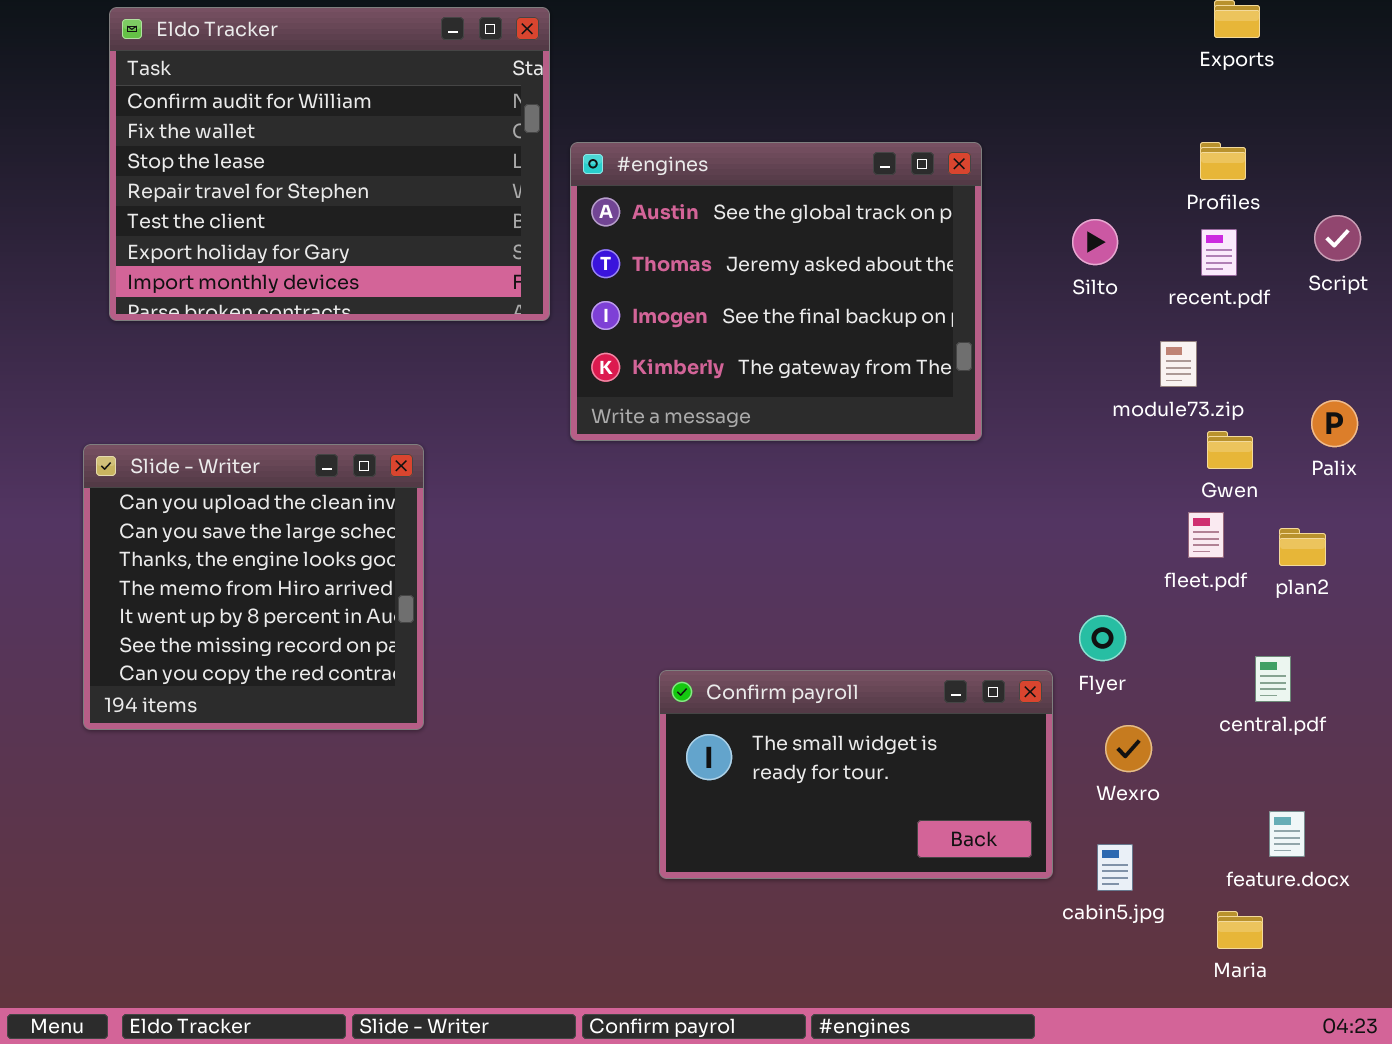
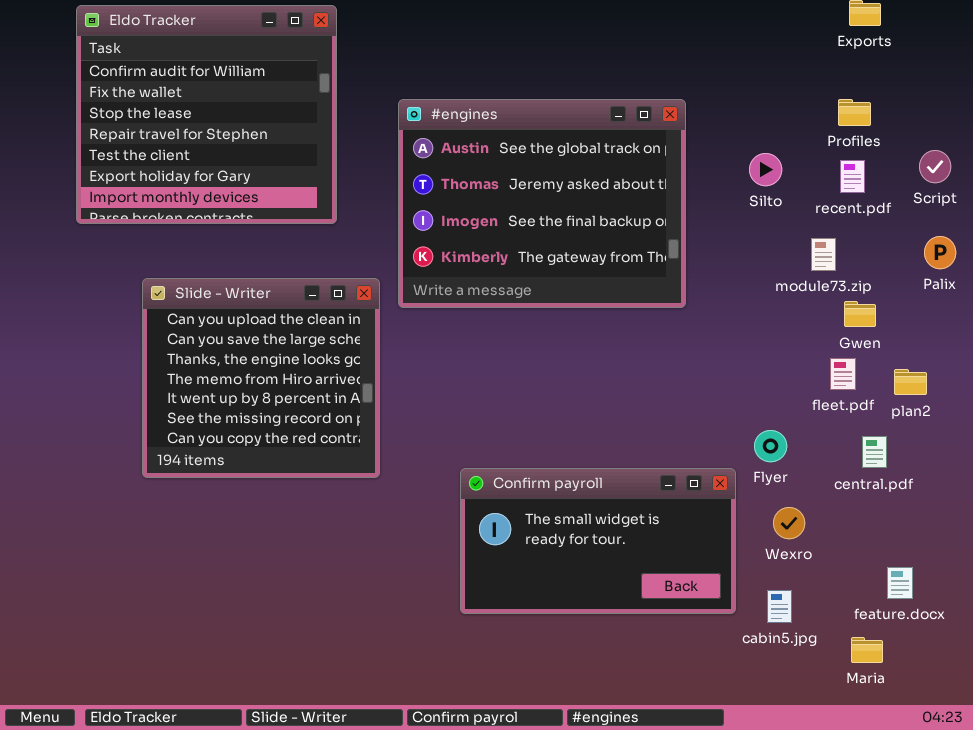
Eldo Tracker: [109,7,550,321] -> [76,5,337,224], resized
Palix: [1311,400,1358,447] -> [924,236,956,269], moved
Slide - Writer: [83,444,424,730] -> [142,278,380,478], moved
central.pdf: [1255,656,1291,702] -> [862,436,887,468], moved

